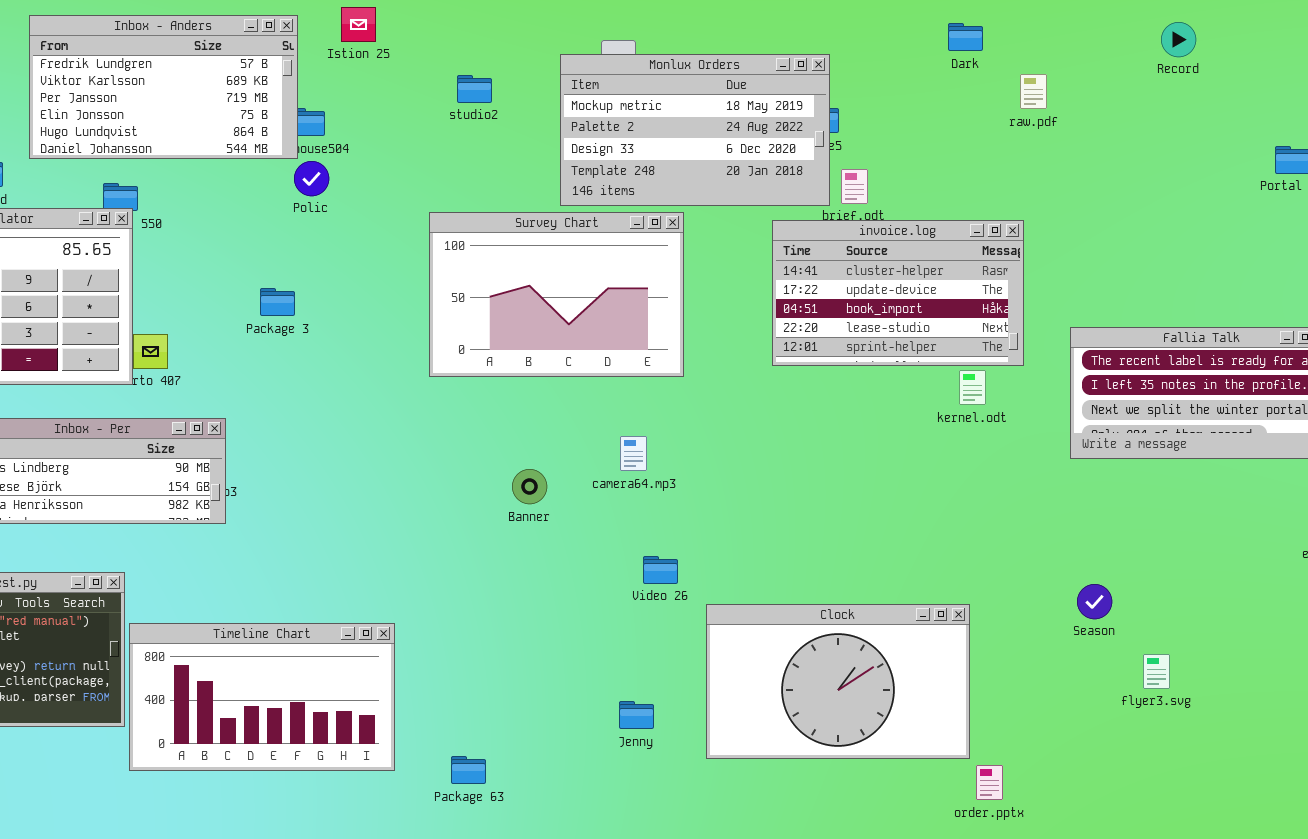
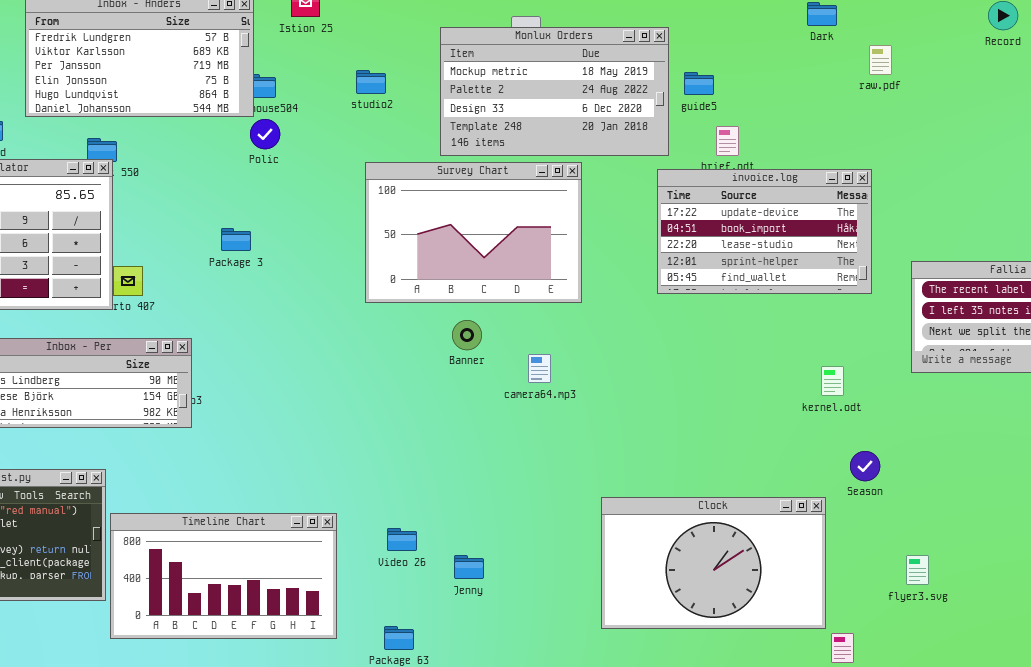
Monlux Orders: [560,54,830,206] -> [440,27,669,156], moved
studio2: [457,75,492,103] -> [356,70,386,94], moved
invoice.log: [772,220,1024,366] -> [657,169,872,294], scrolled down 1 row
kernel.odt: [959,370,986,405] -> [821,366,844,396], moved
Banner: [512,469,547,504] -> [452,320,482,350], moved
Video 26: [643,556,678,584] -> [387,528,417,551], moved
Season: [1077,584,1112,619] -> [850,451,880,481], moved
flyer3.svg: [1143,654,1170,689] -> [906,555,929,585], moved
Jenny: [619,701,654,729] -> [454,555,484,579], moved

